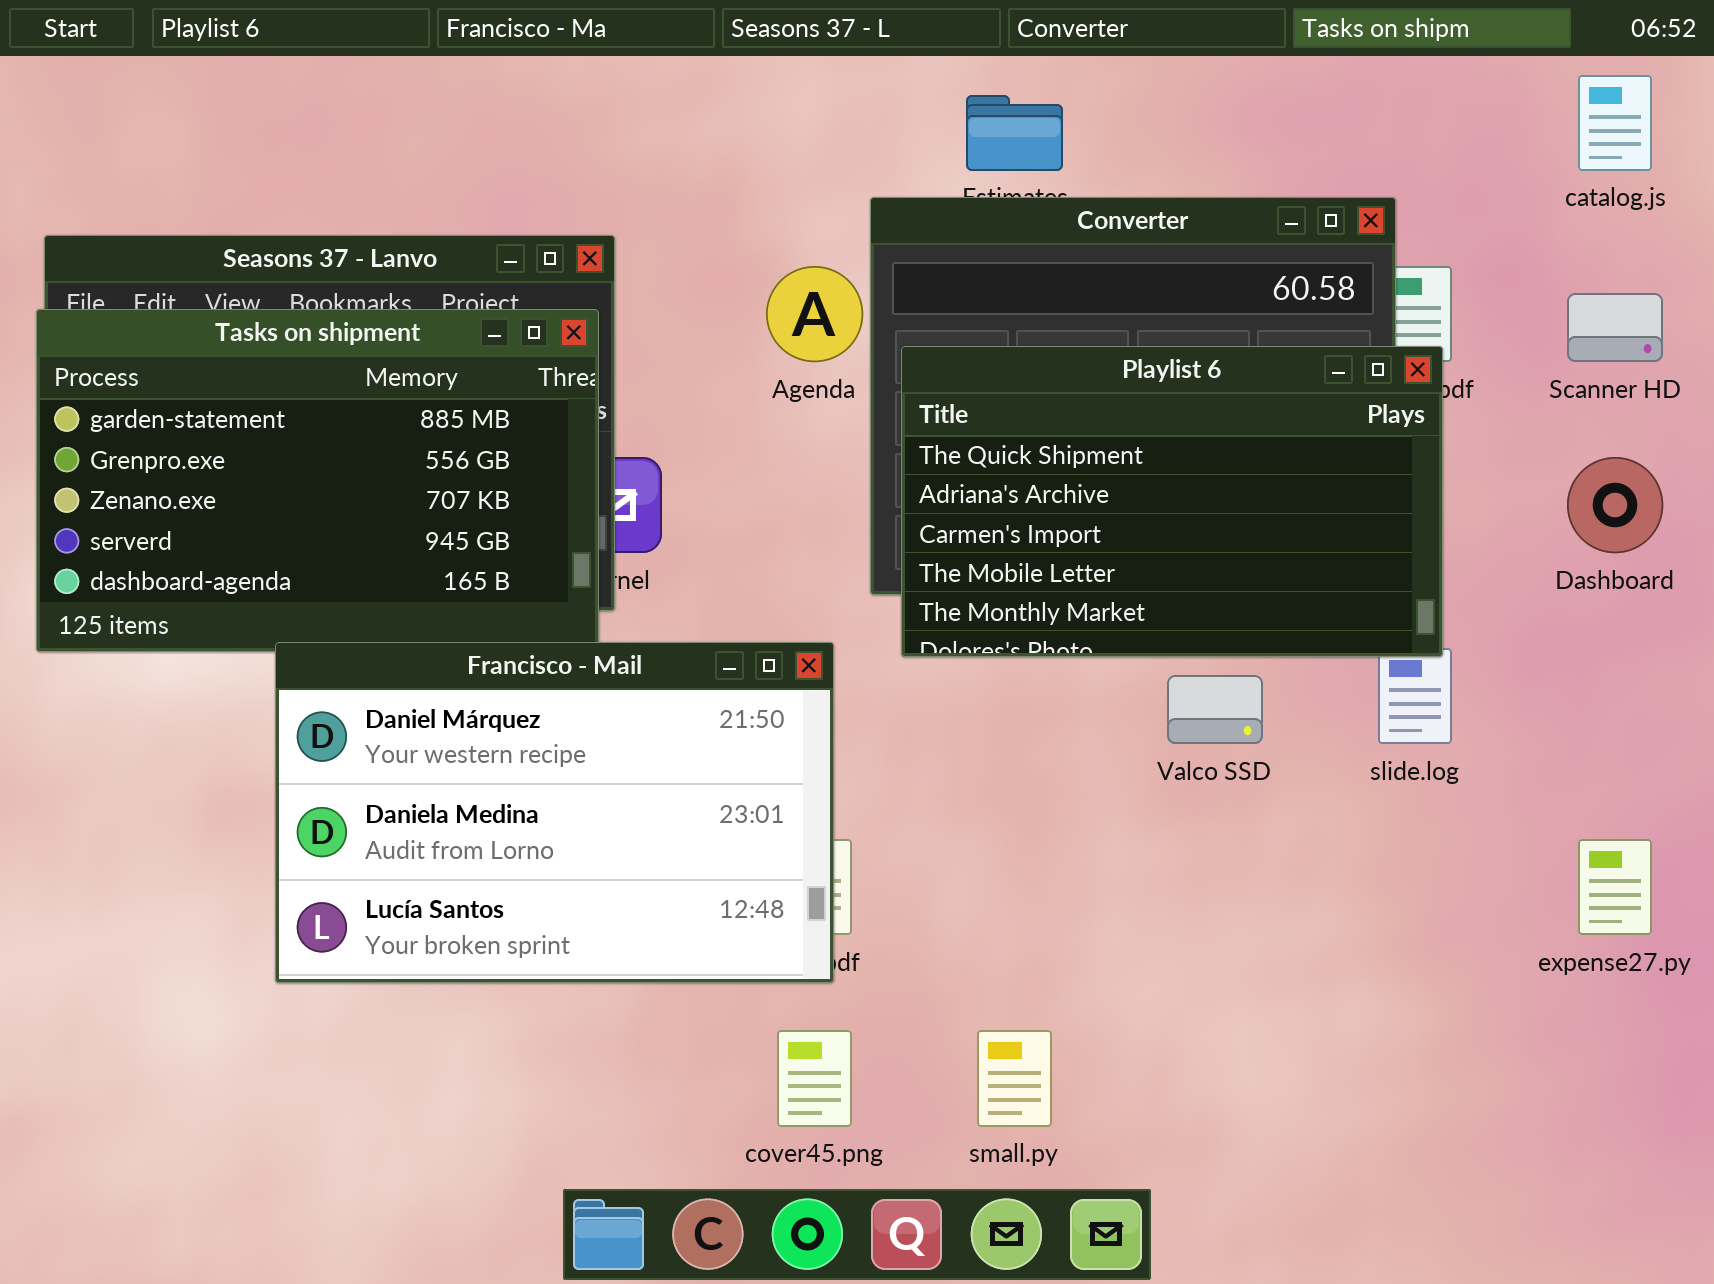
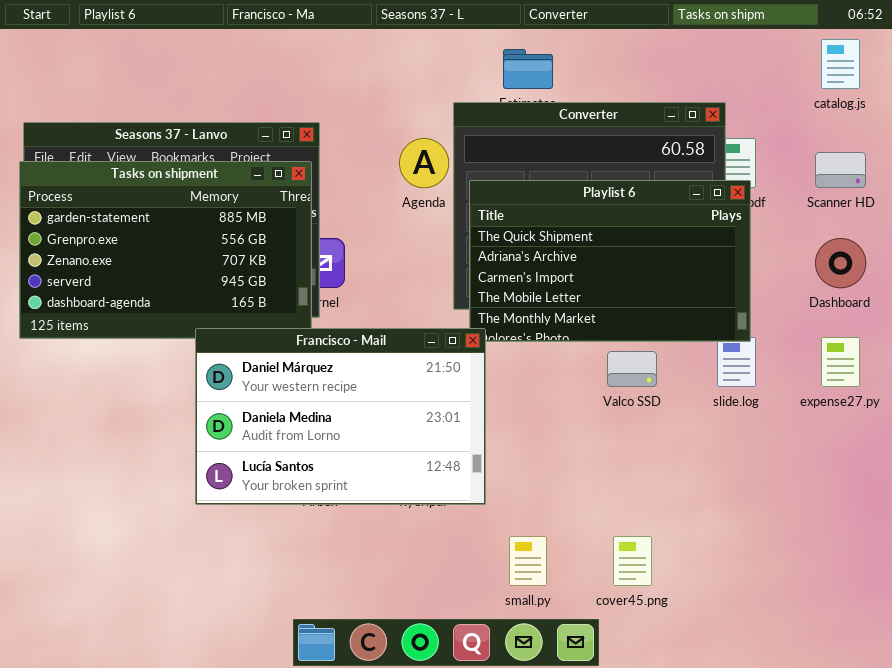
Francisco - Mail: [275,642,834,983] -> [195,328,486,505], moved
expense27.py: [1578,839,1652,935] -> [821,337,860,387], moved
cover45.png: [777,1030,852,1127] -> [613,536,652,586], moved

